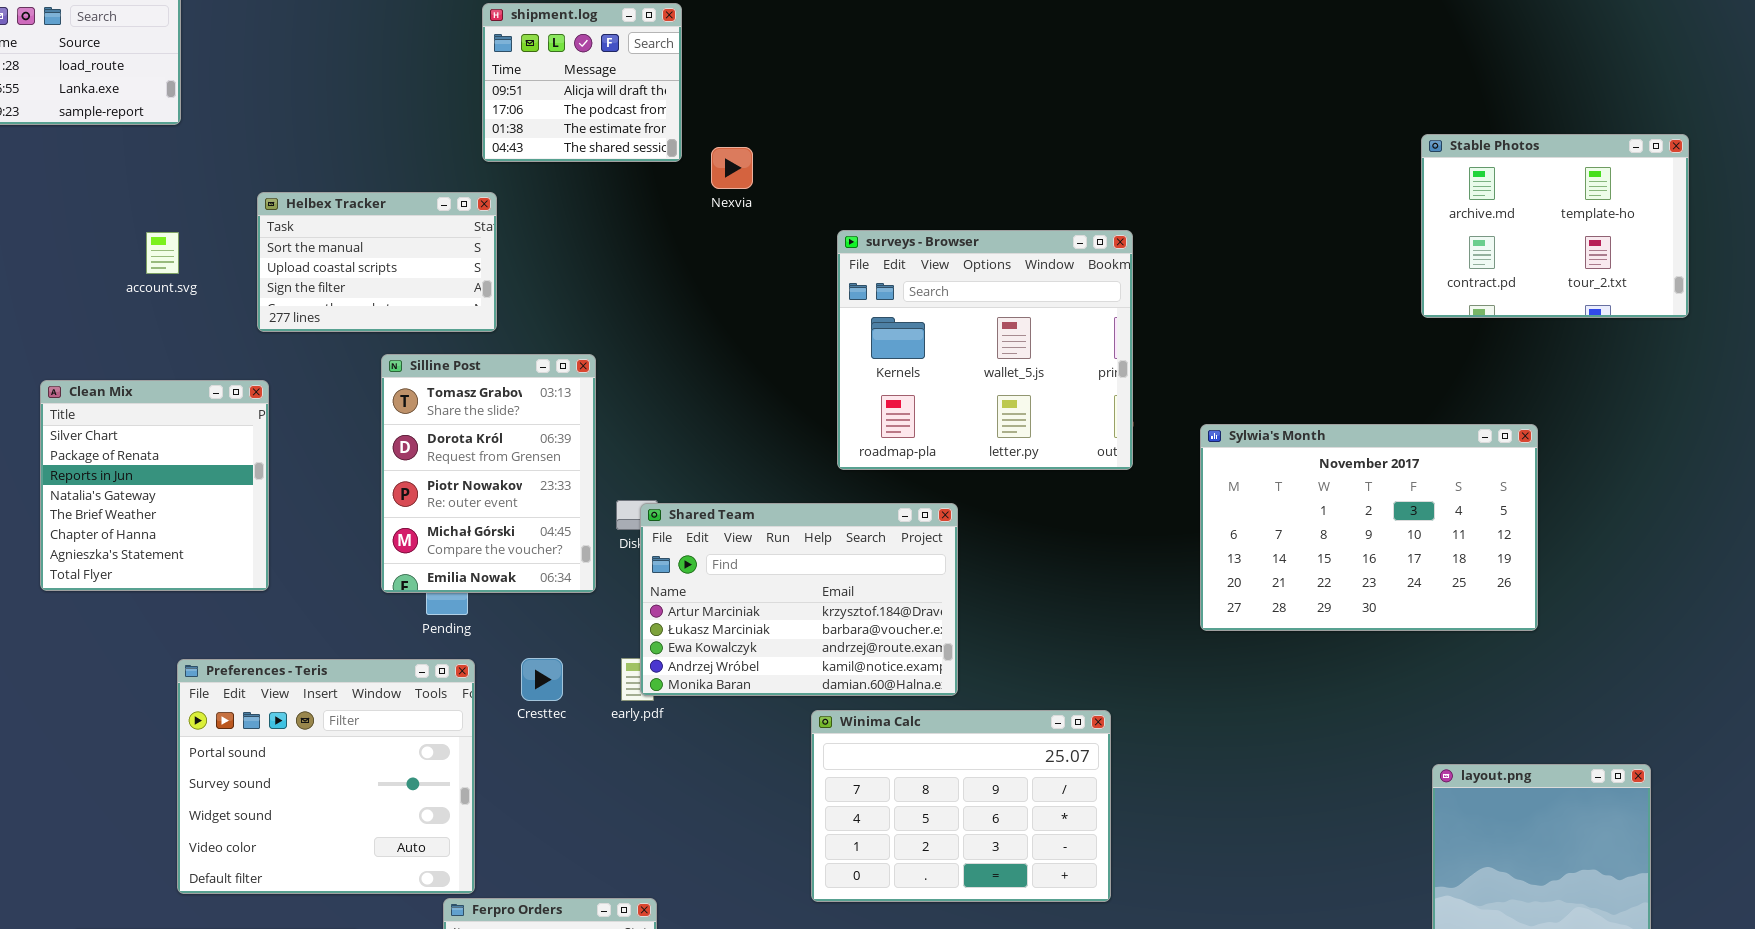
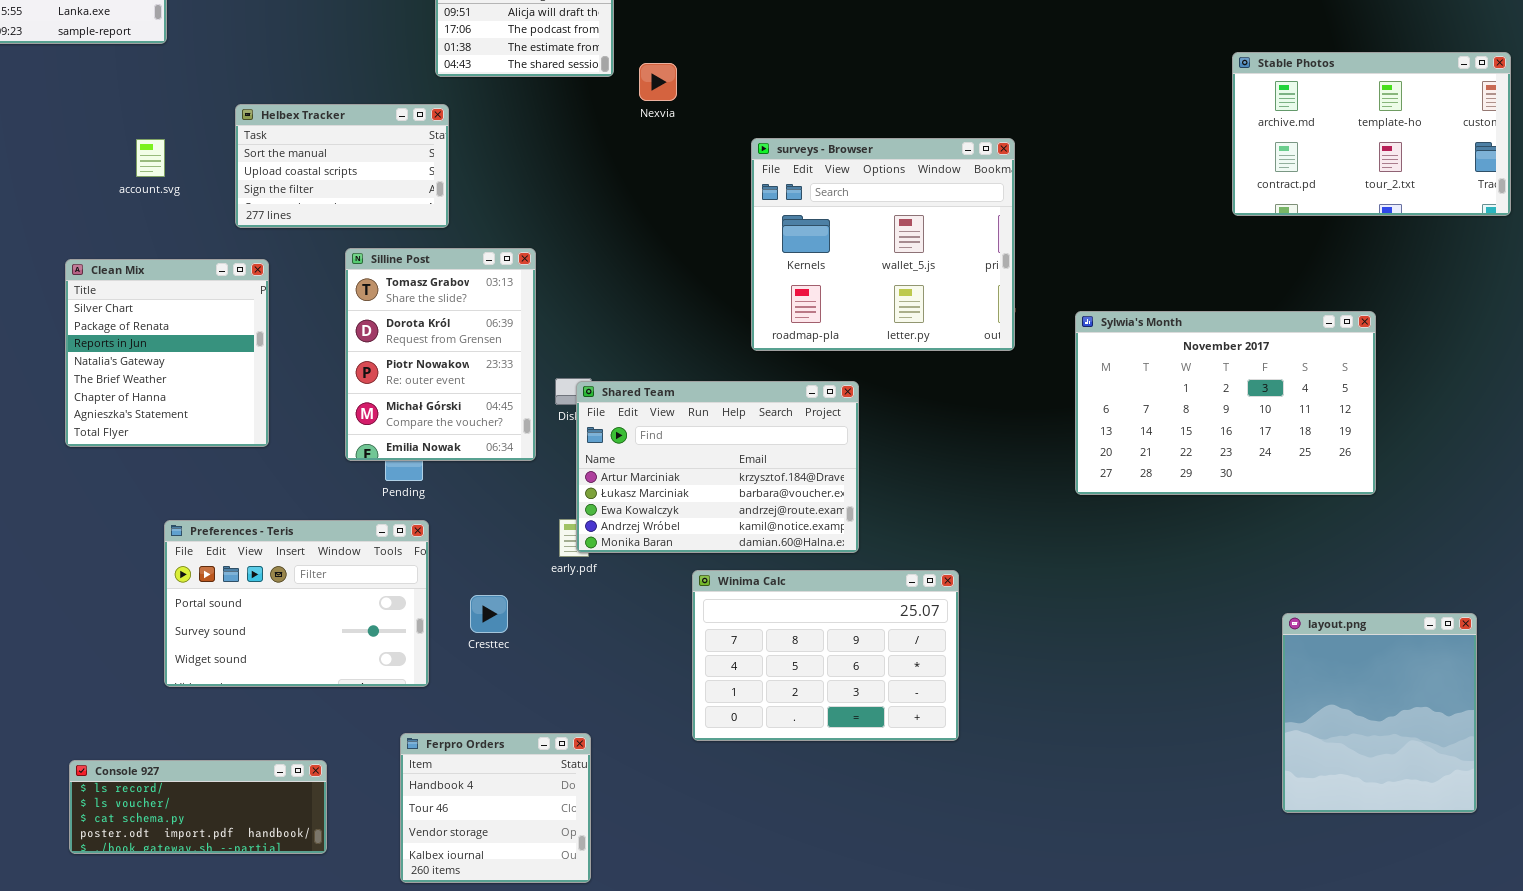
Stable Photos: [1421,134,1689,318] -> [1232,52,1511,216], resized
Clean Mix: [40,380,269,591] -> [65,259,269,447], moved
Cresttec: [521,658,563,701] -> [470,595,508,633], moved
Preferences - Teris: [177,659,475,894] -> [164,520,429,687], resized
Winima Calc: [811,710,1111,902] -> [692,570,959,741], moved

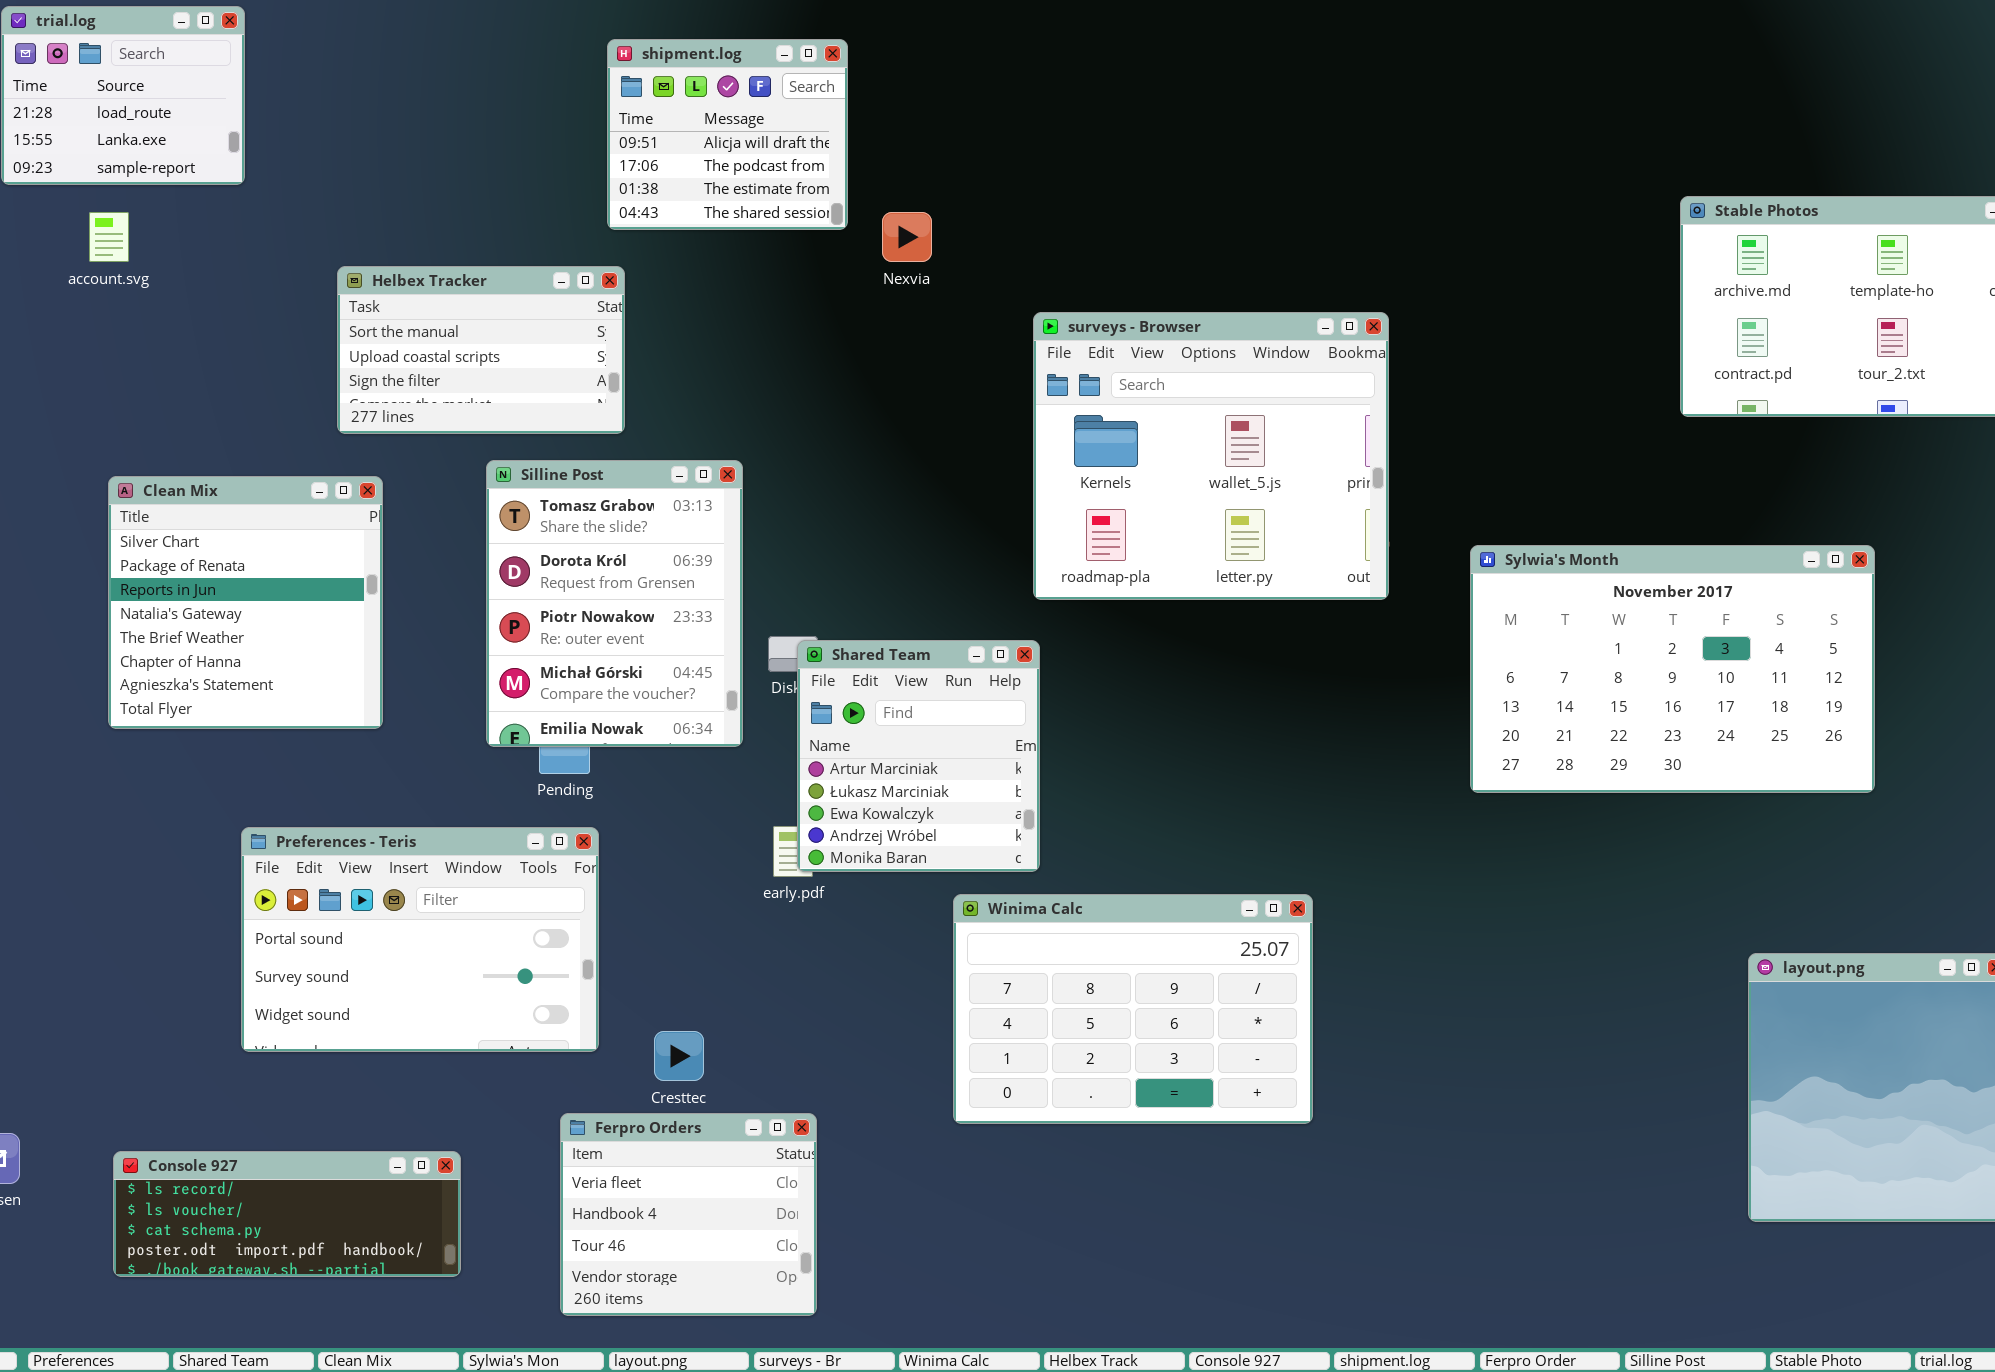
account.svg: [136,139,165,177] -> [89,212,129,262], moved
Shared Team: [576,381,859,553] -> [797,640,1040,872], resized
Cresttec: [470,595,508,633] -> [654,1031,704,1081], moved
Ferpro Orders: [400,733,591,883] -> [560,1113,817,1316], scrolled up 1 row

